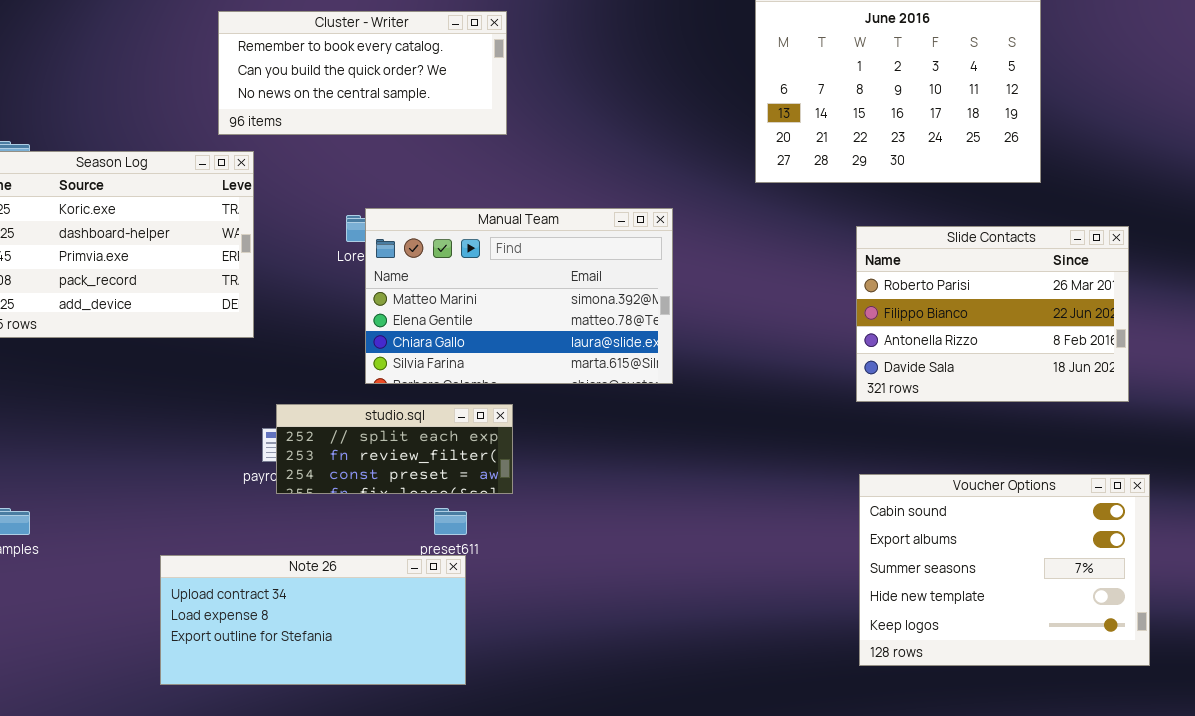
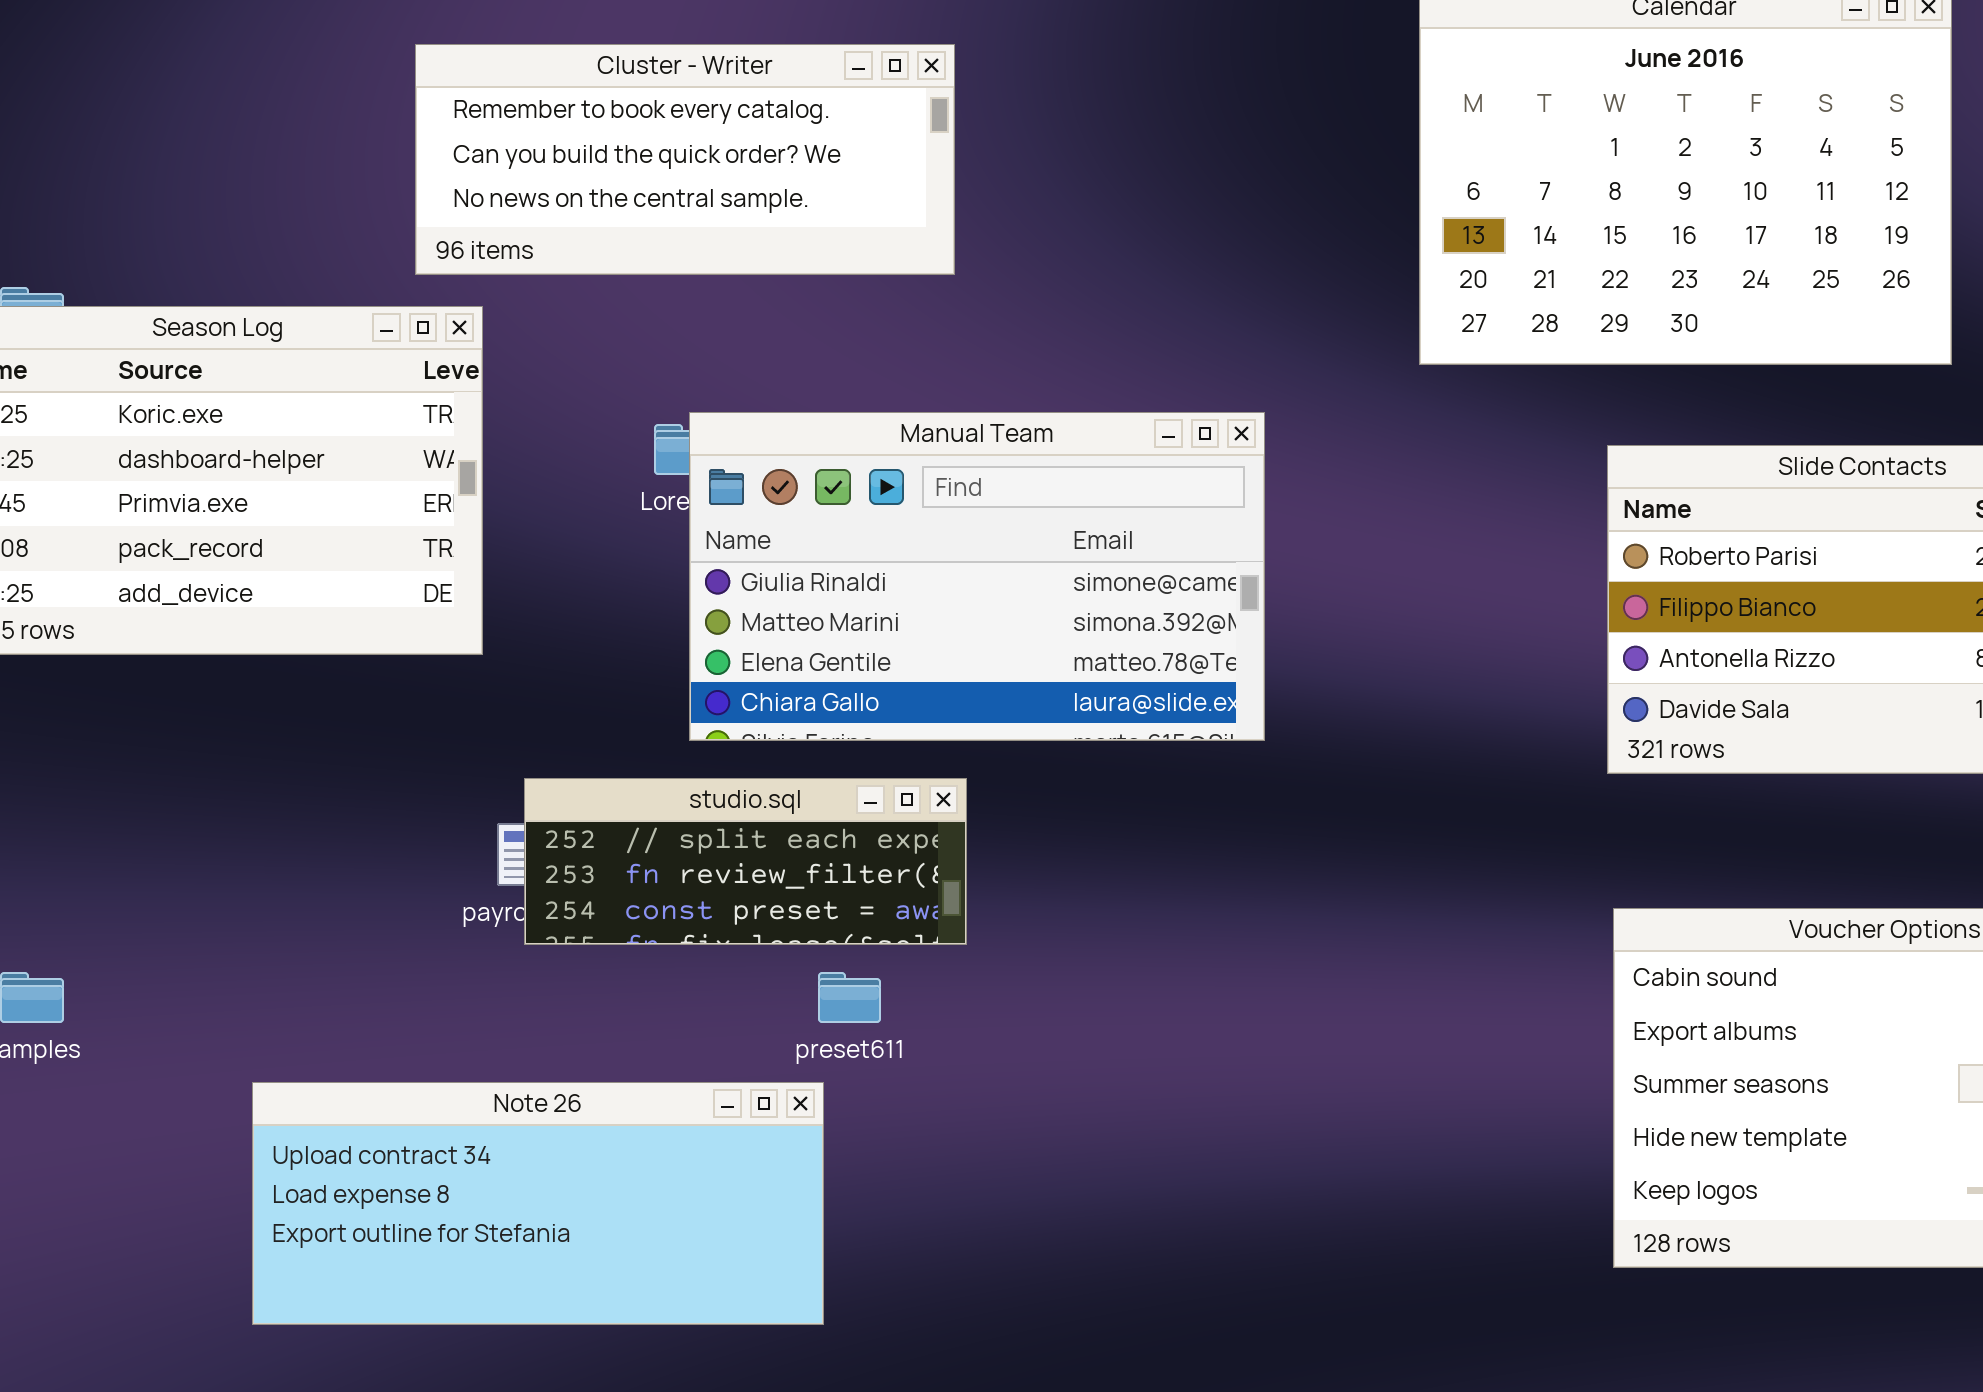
Manual Team: [365,208,673,384] -> [689,412,1265,741], scrolled up 1 row
Note 26: [160,555,466,685] -> [252,1082,824,1325], moved

